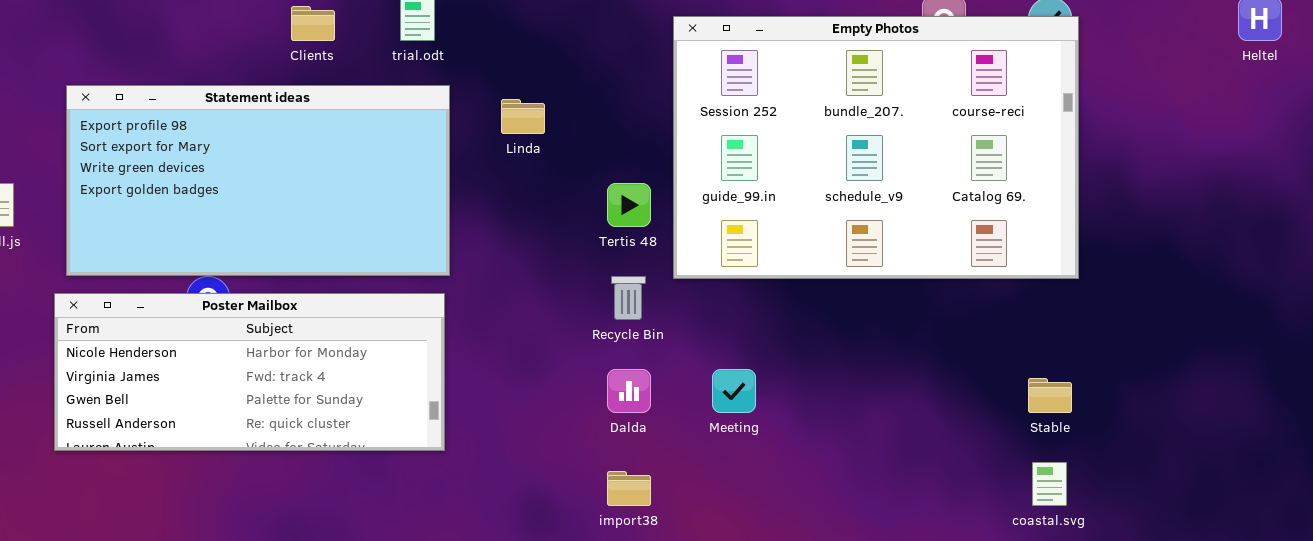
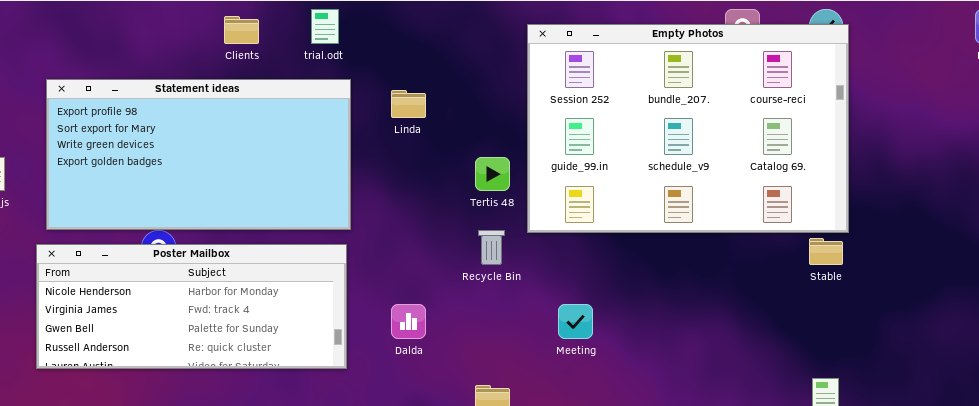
Dalda: [607,369,651,413] -> [391,304,426,339], moved
Stable: [1028,378,1072,413] -> [809,238,843,265], moved

